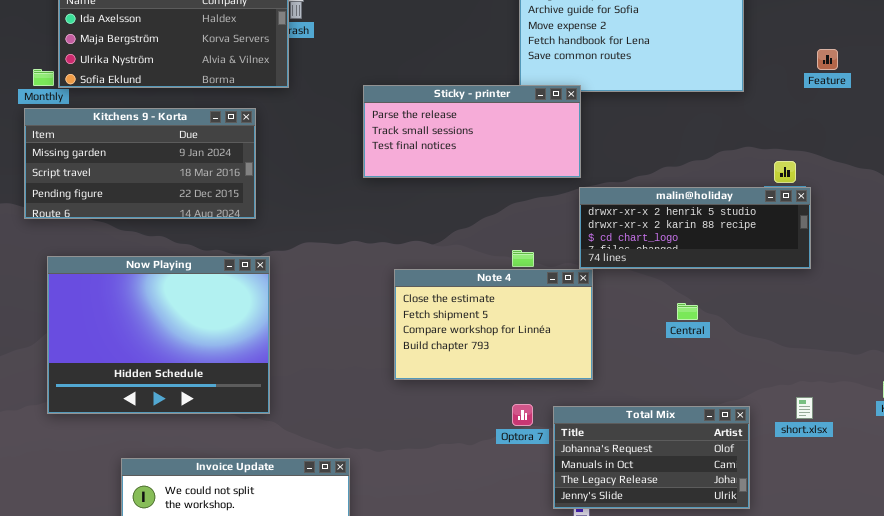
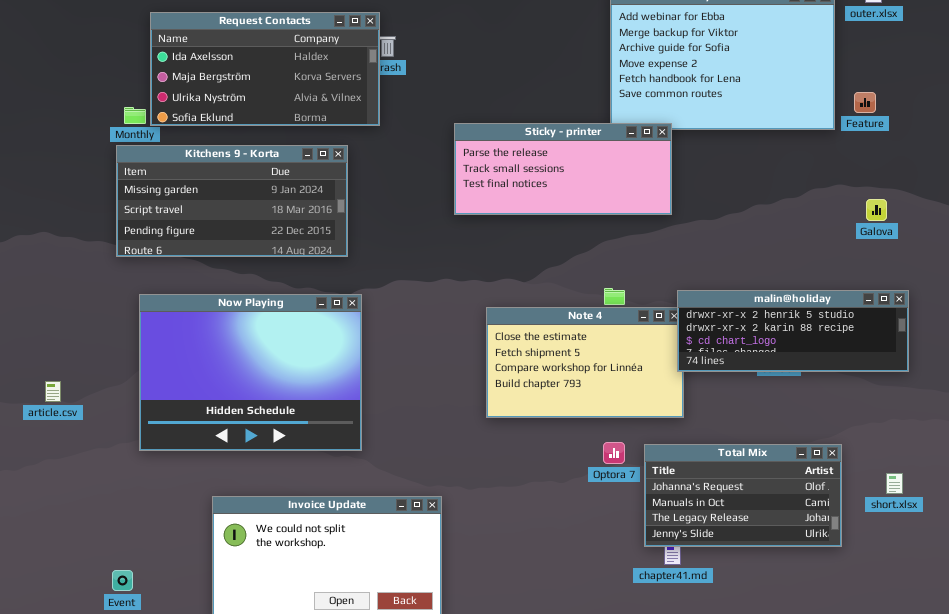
Feature: [817,49,838,70] -> [854,92,876,113], moved
malin@holiday: [579,187,811,269] -> [677,290,909,372], moved
short.xlsx: [796,397,813,419] -> [886,473,903,494], moved

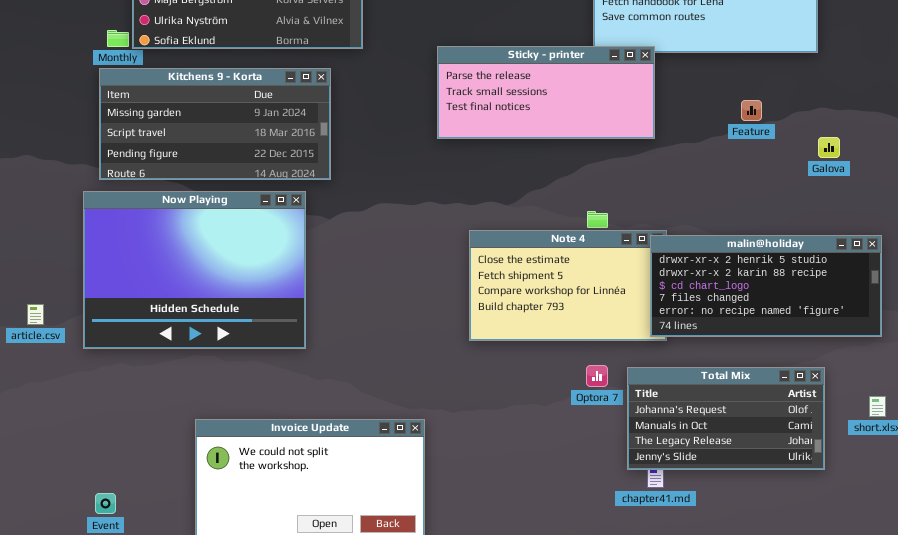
Feature: [854,92,876,113] -> [741,100,762,121], moved
Galova: [866,199,887,221] -> [818,137,840,158], moved
malin@holiday: [677,290,909,372] -> [650,235,882,337], moved, resized
Now Playing: [139,294,362,451] -> [83,191,306,349], moved

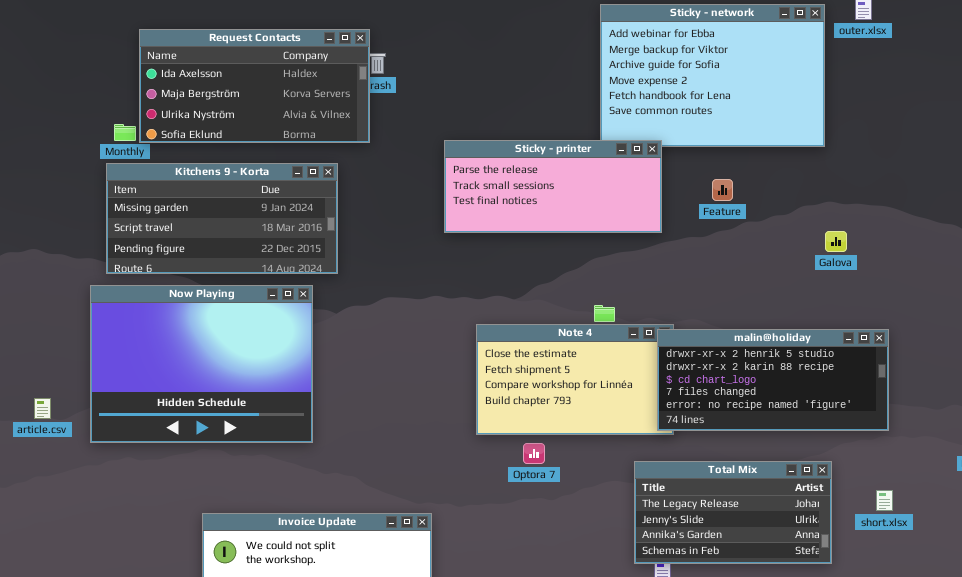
Feature: [741,100,762,121] -> [712,179,733,201], moved
Optora 7: [586,365,608,387] -> [523,443,545,464], moved
Total Mix: [627,367,825,470] -> [634,461,832,564], scrolled down 2 rows

